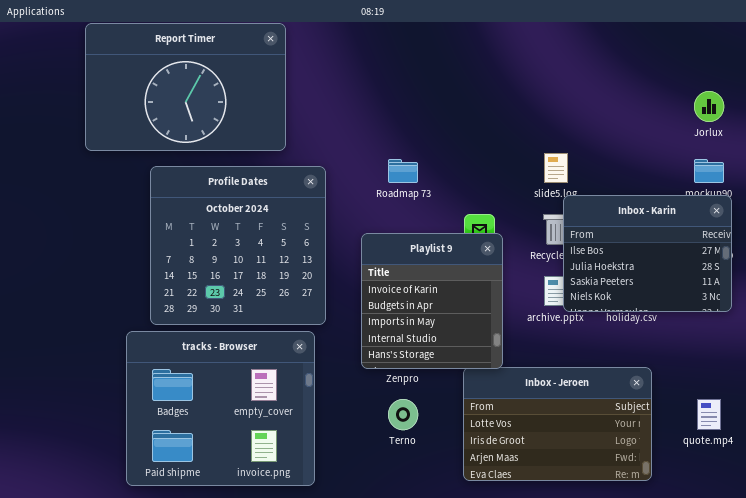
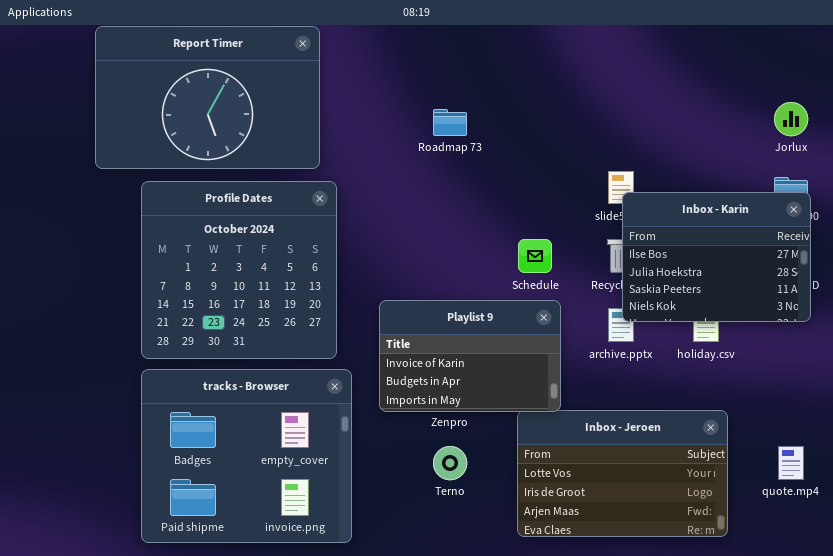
Roadmap 73: [388,159,418,183] -> [433,109,467,136], moved
Profile Dates: [150,166,326,325] -> [141,181,337,359], moved
Inbox - Karin: [563,195,732,312] -> [622,192,811,322], moved
Playlist 9: [361,233,503,369] -> [379,300,561,412], resized

